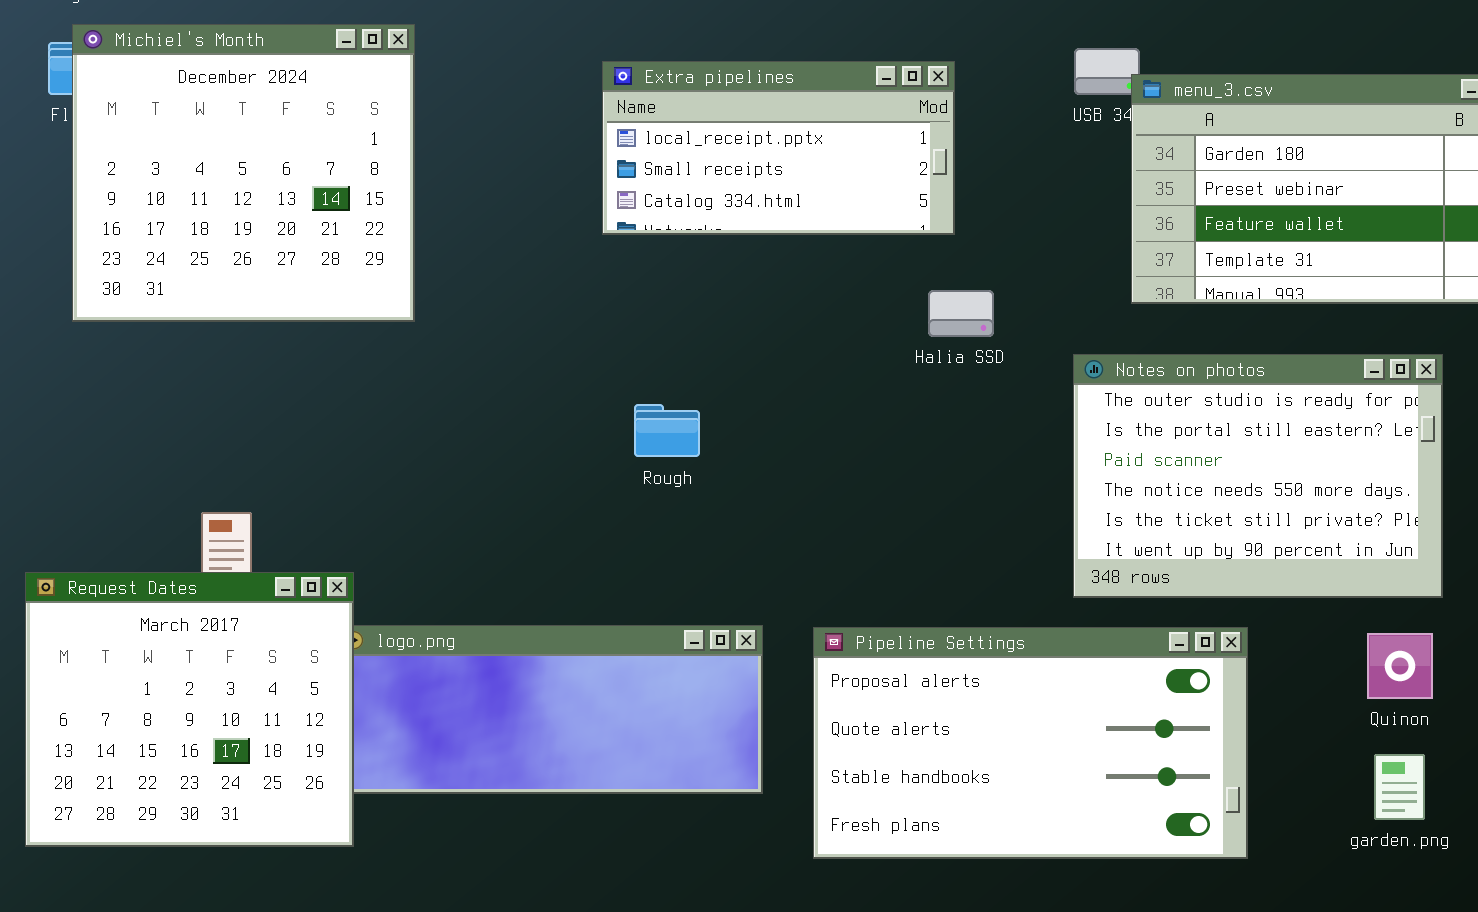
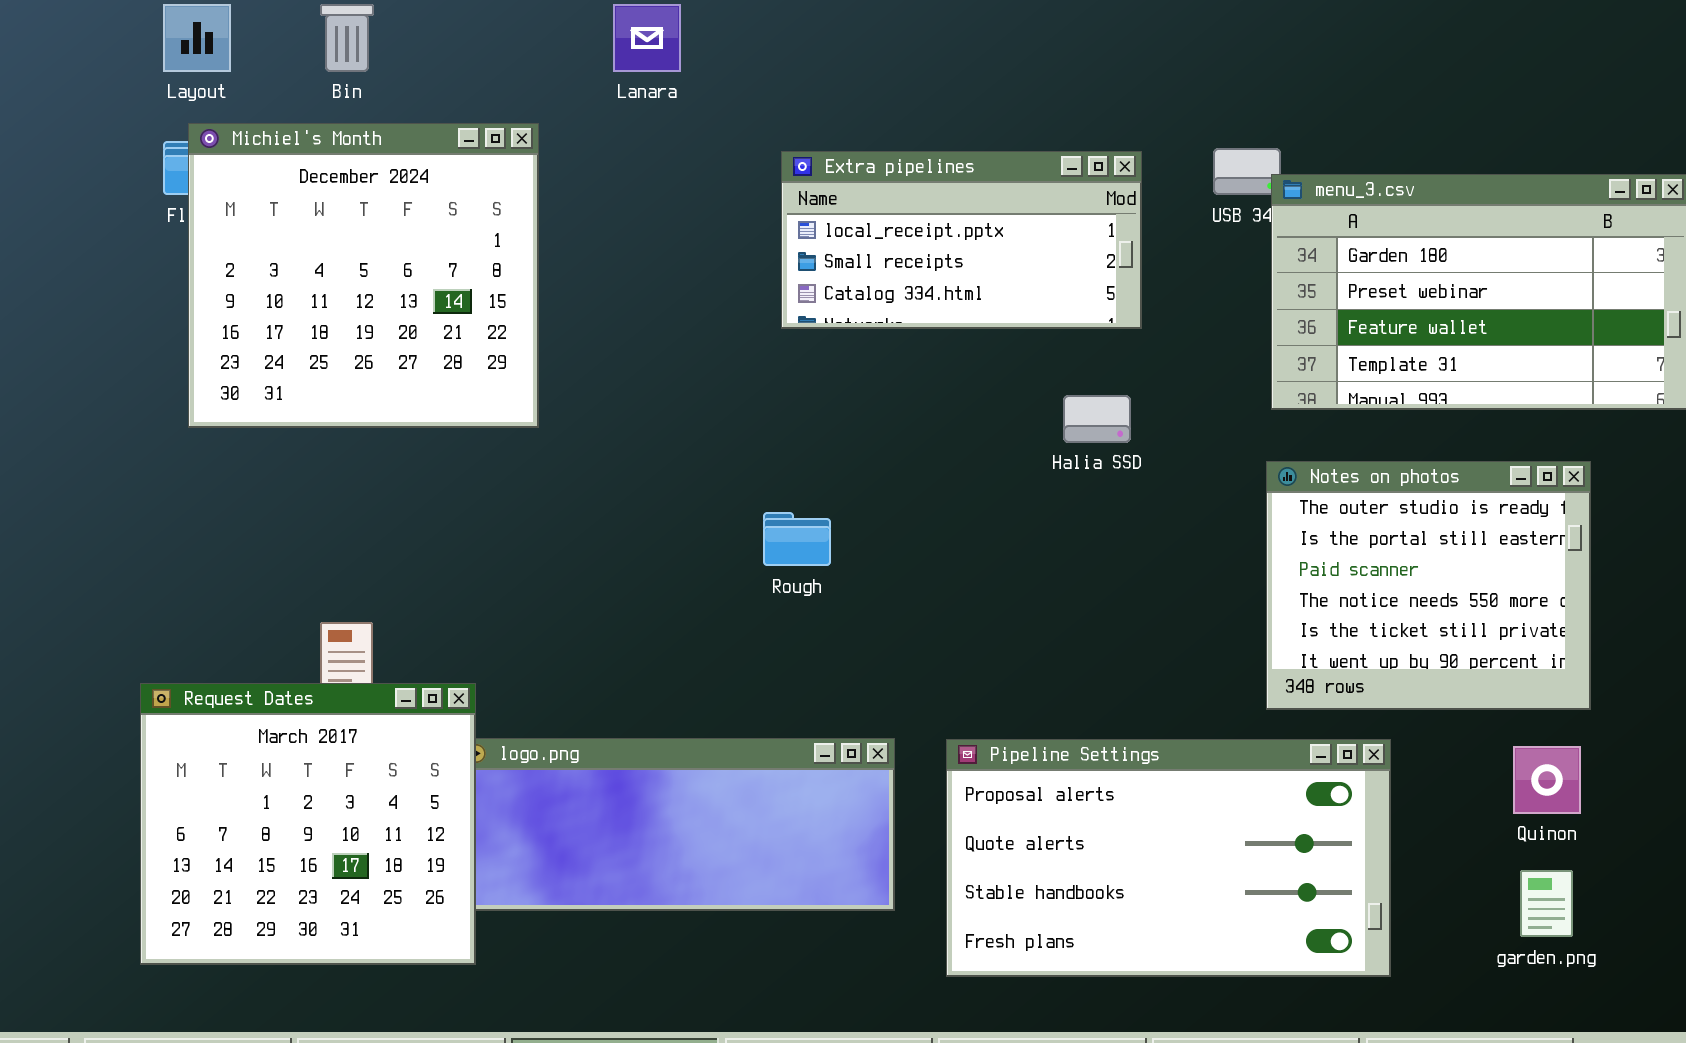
Extra pipelines: [602,61,955,235] -> [781,151,1142,329], moved
Notes on photos: [1073,354,1443,598] -> [1266,461,1591,710], resized

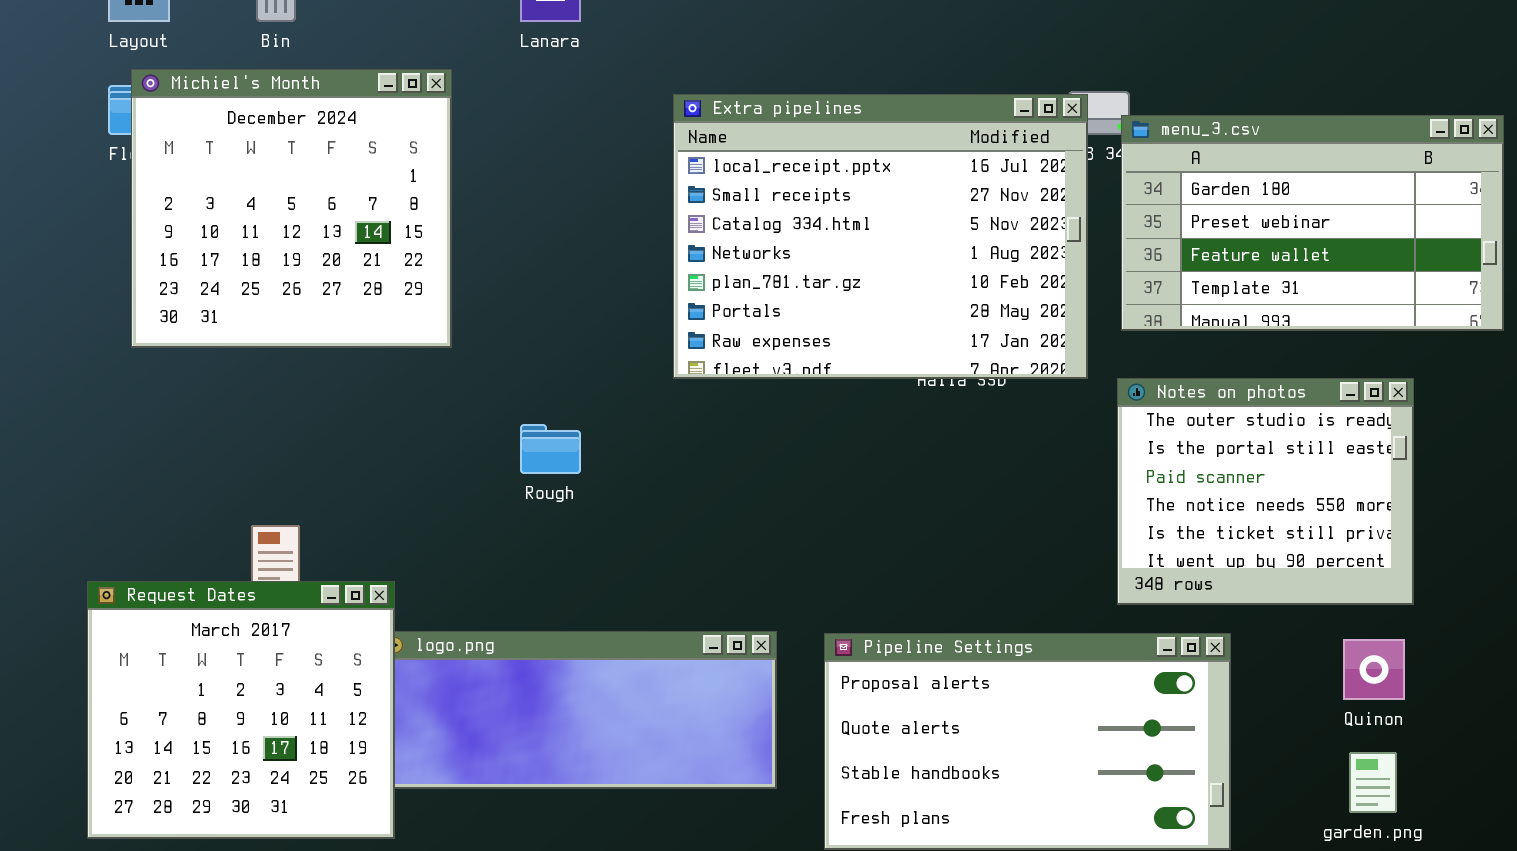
Extra pipelines: [781,151,1142,329] -> [673,94,1088,379], resized
Rough: [763,512,831,566] -> [520,424,581,474], moved

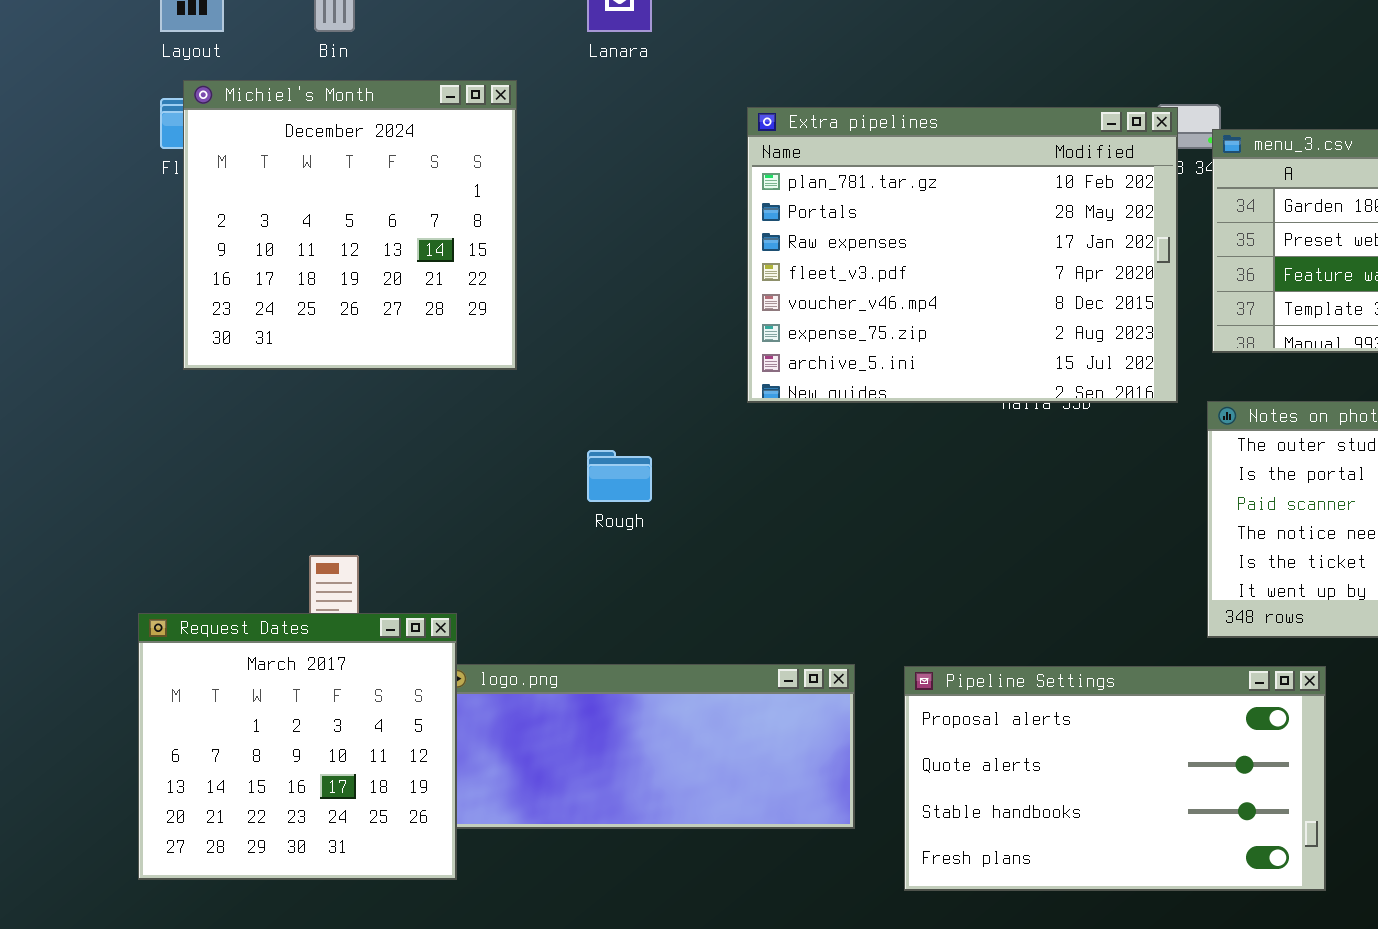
Extra pipelines: [673,94,1088,379] -> [747,107,1178,403], scrolled down 4 rows

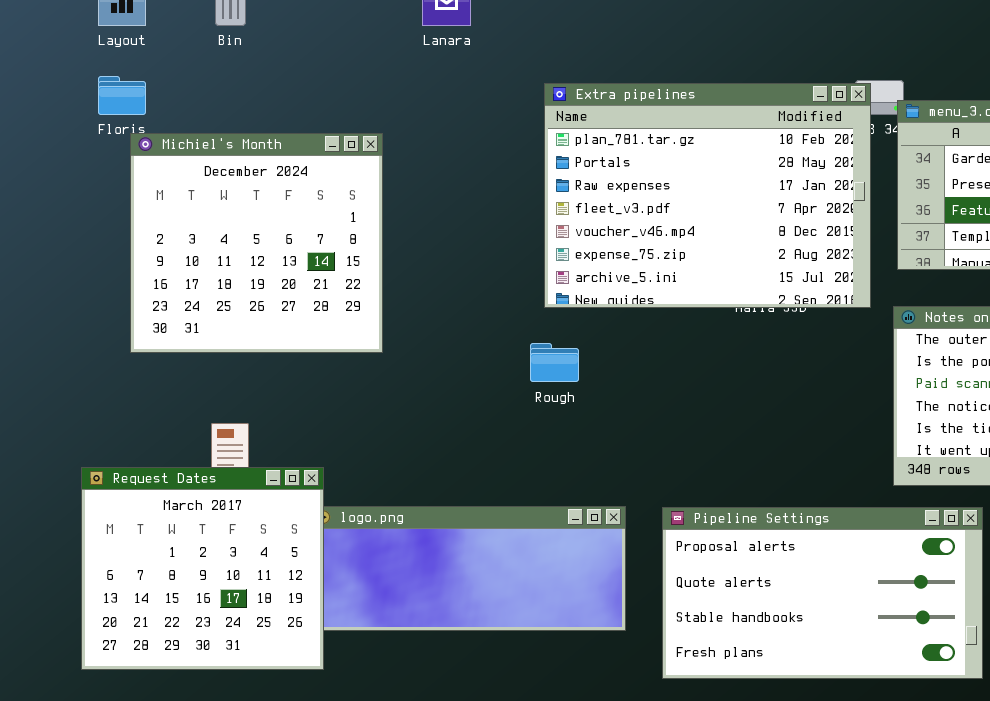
Michiel's Month: [183,80,517,370] -> [130,133,383,353], moved
Rough: [587,450,652,502] -> [530,343,579,382], moved

